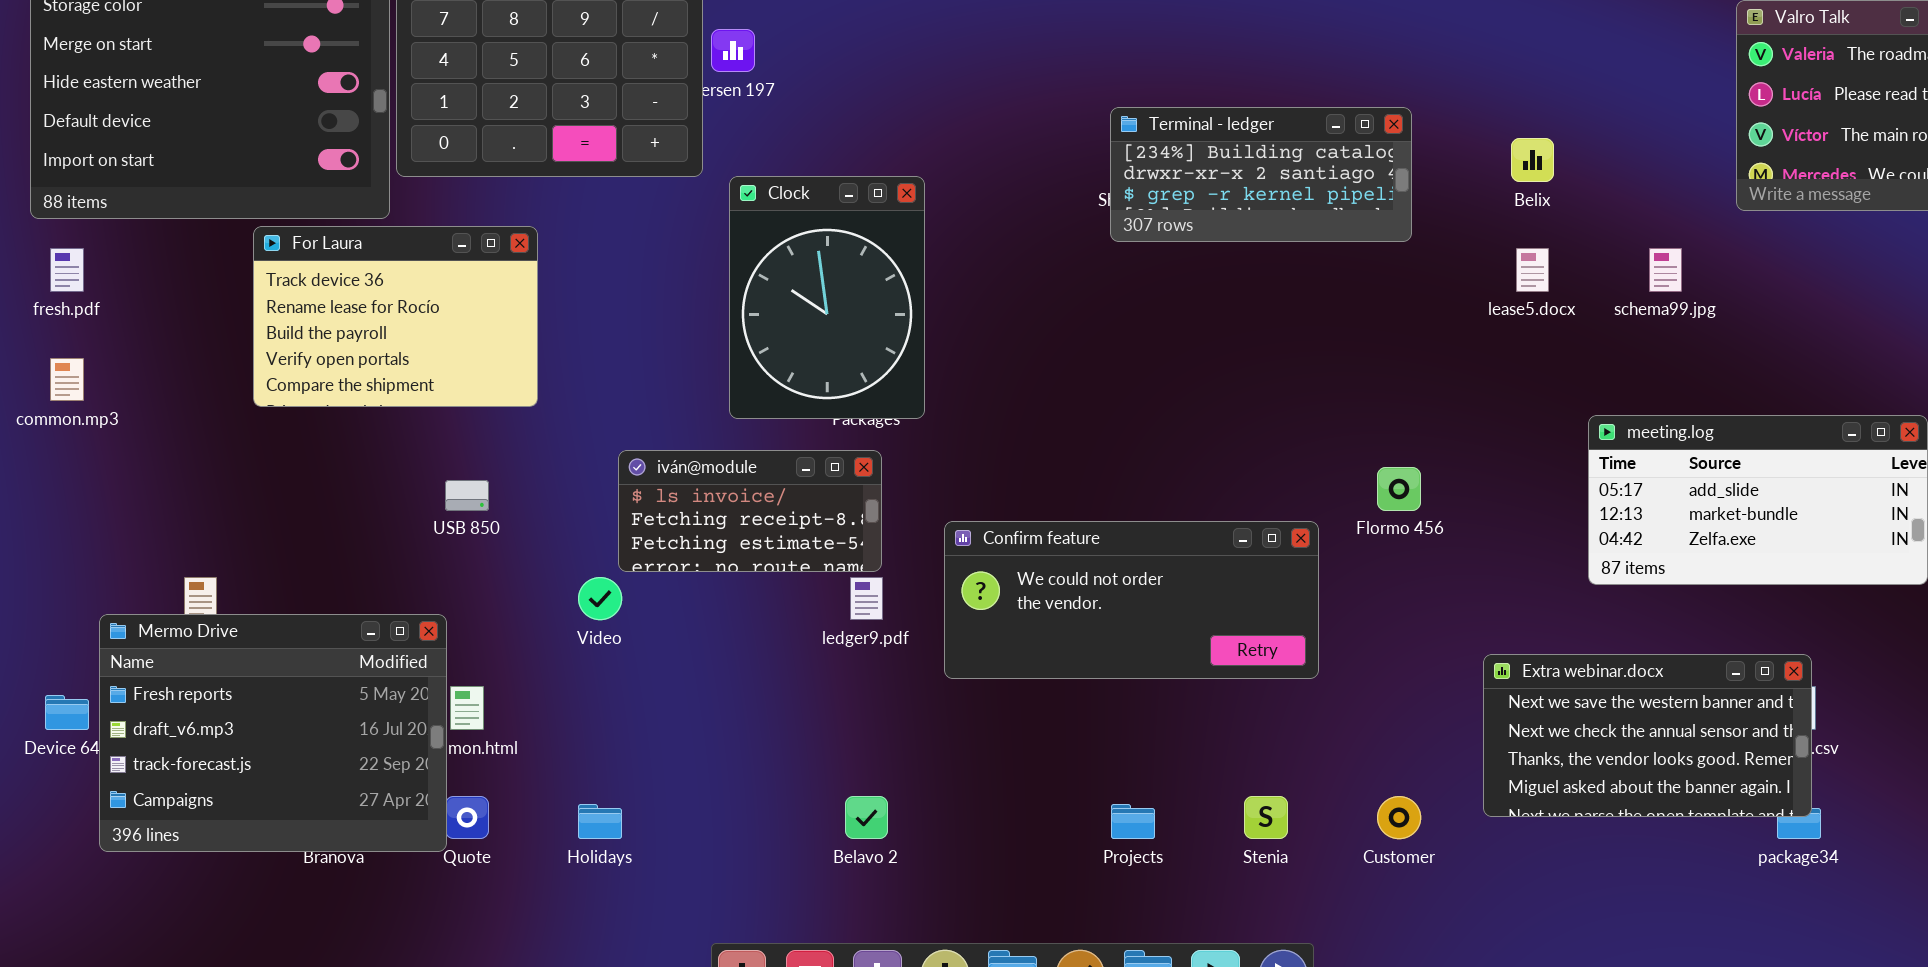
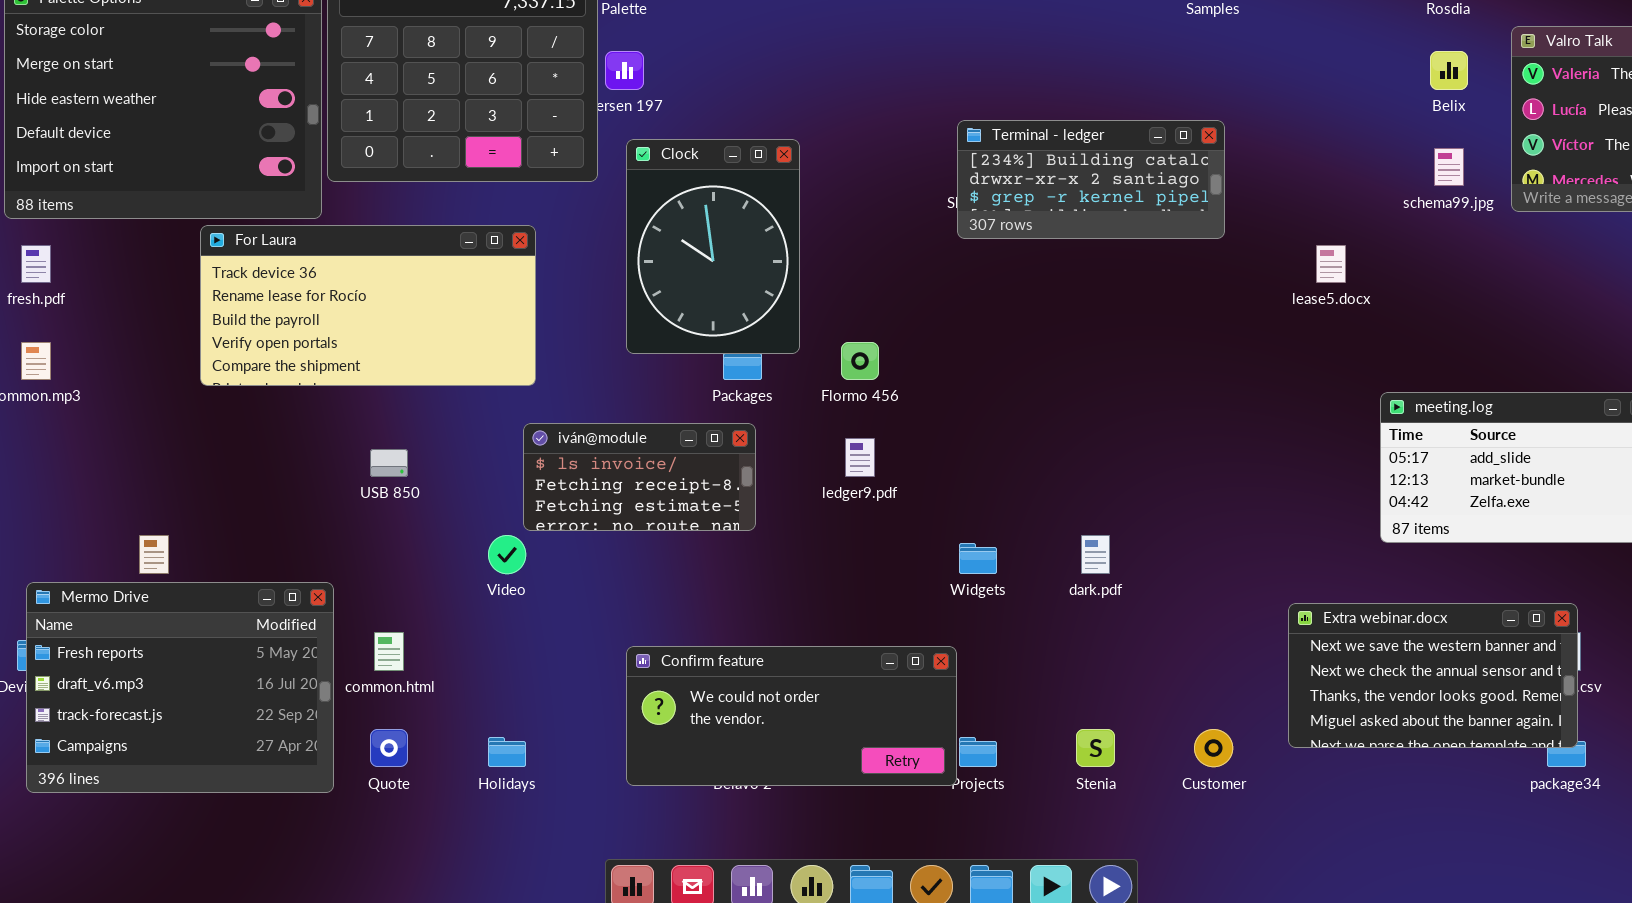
Belix: [1511,138,1554,182] -> [1430,51,1468,90], moved
Clock: [729,176,925,419] -> [626,139,800,354], moved
For Laura: [253,226,538,407] -> [200,225,536,386], resized
schema99.jpg: [1649,248,1682,292] -> [1434,148,1464,186], moved
Flormo 456: [1377,467,1421,511] -> [841,342,879,380], moved
Confirm feature: [944,521,1319,679] -> [626,646,957,786], moved
ledger9.pdf: [850,577,883,620] -> [845,438,875,477], moved
Mermo Drive: [99,614,447,852] -> [26,582,334,793], moved

